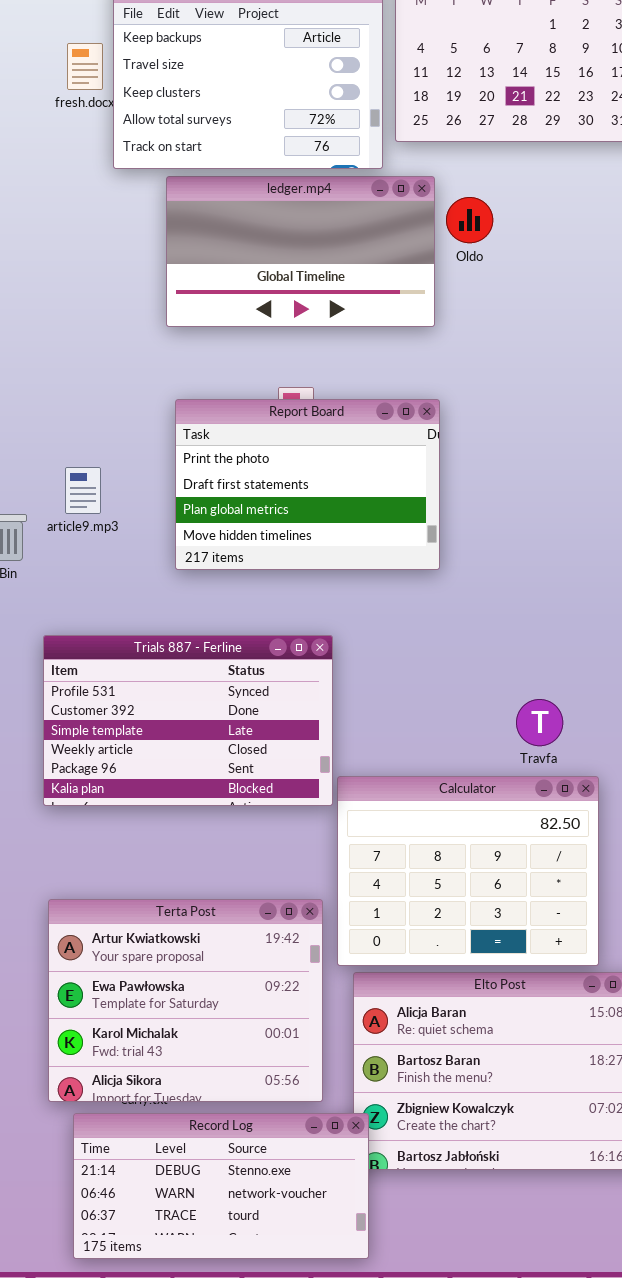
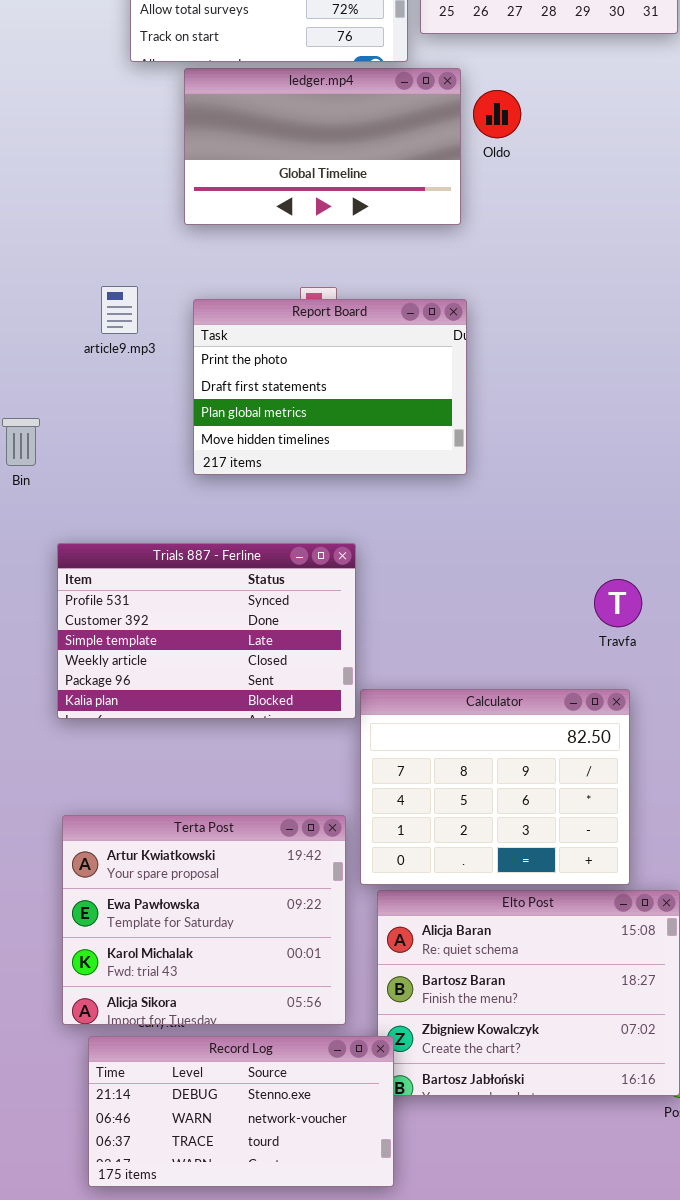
article9.mp3: [65,467,101,514] -> [101,286,138,334], moved
Travfa: [516,699,563,746] -> [594,579,642,627], moved

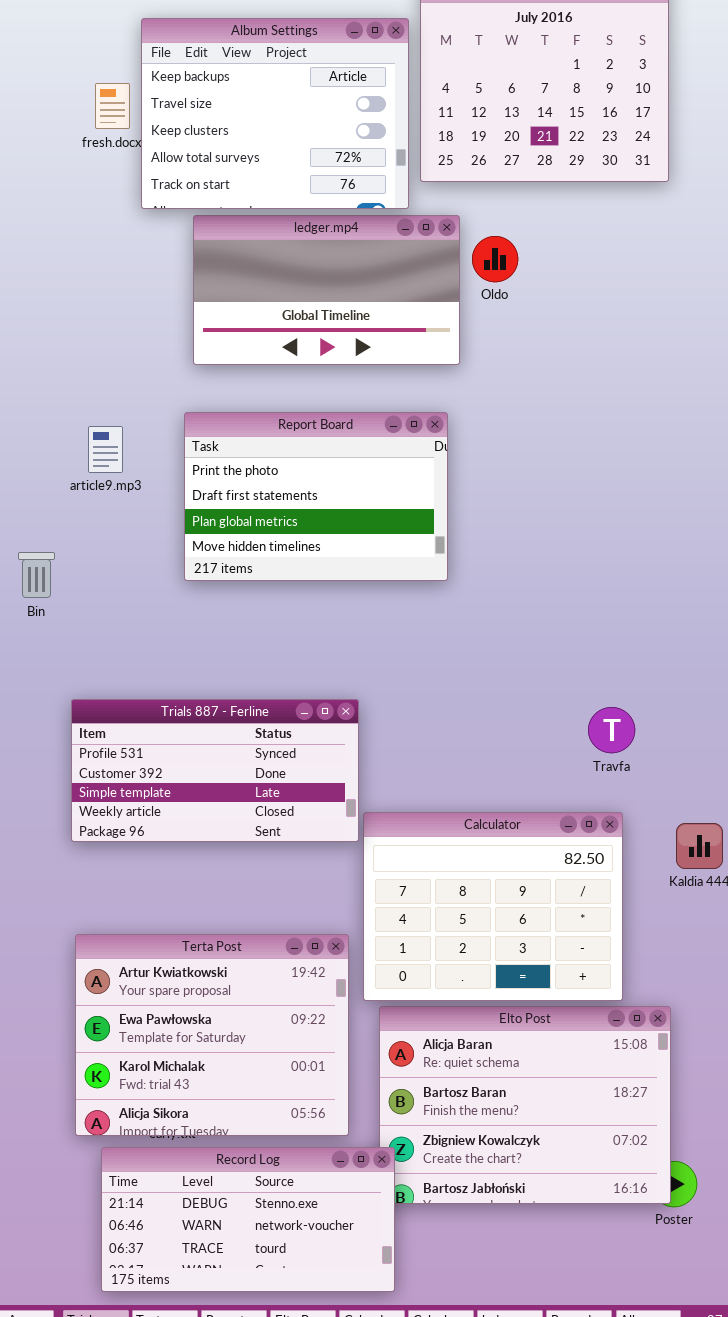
article9.mp3: [101,286,138,334] -> [88,426,123,473], moved
Report Board: [193,299,467,475] -> [184,412,448,581], moved
Trials 887 - Ferline: [57,543,356,719] -> [71,699,359,842], resized

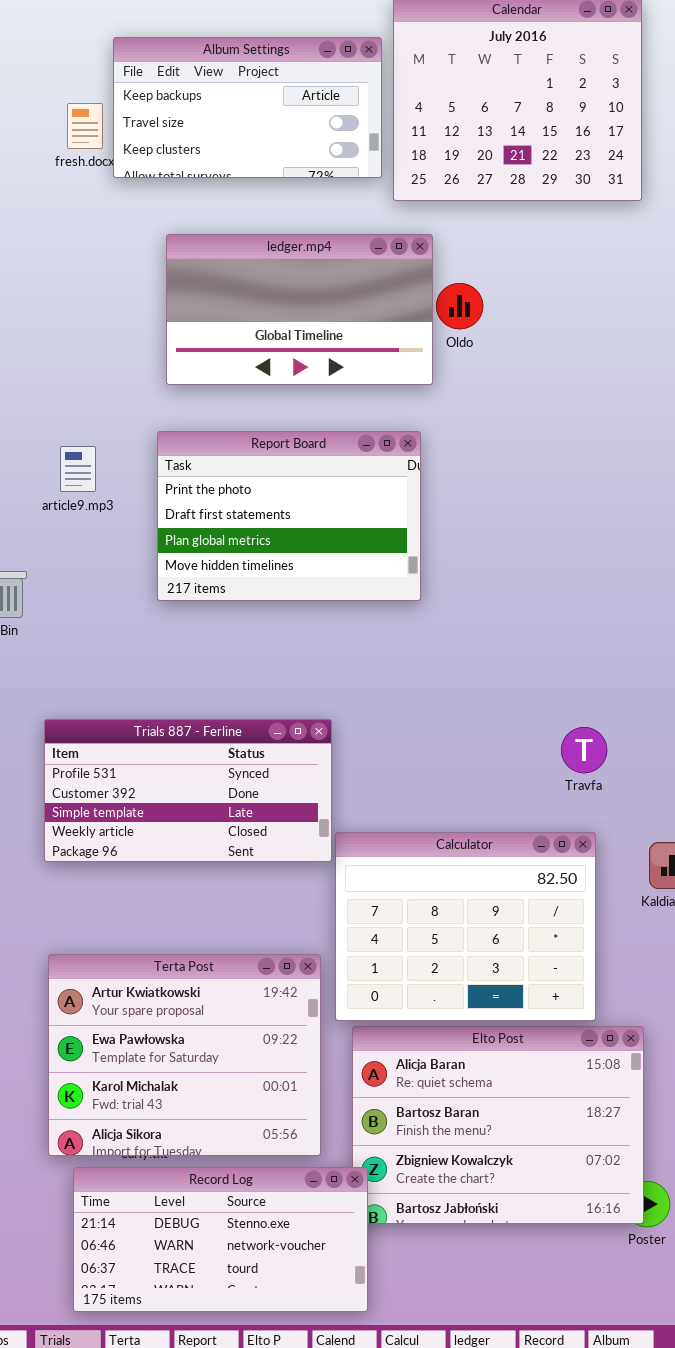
Album Settings: [141,18,409,209] -> [113,37,382,178], resized
Oldo: [472,236,518,282] -> [436,283,483,329], moved

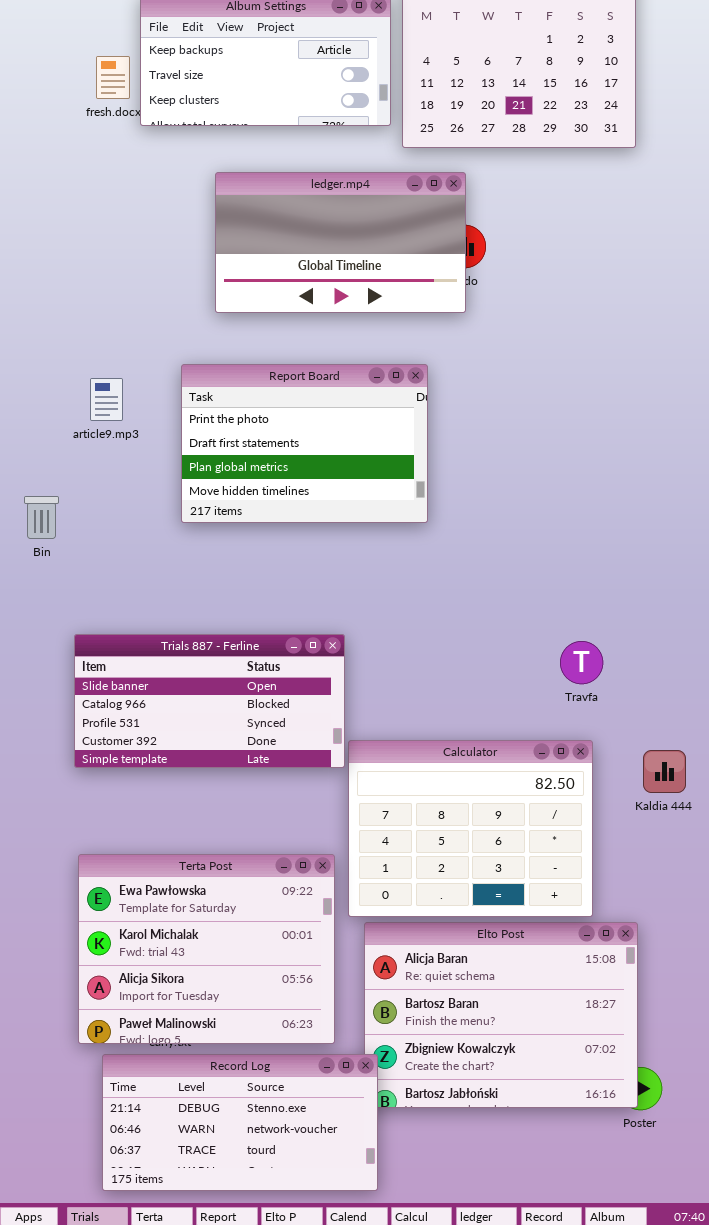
ledger.mp4: [166,234,433,385] -> [215,172,466,313], moved
Trials 887 - Ferline: [44,719,332,862] -> [74,634,345,768], scrolled up 2 rows
Terta Post: [48,954,321,1156] -> [78,854,335,1044], scrolled down 1 row

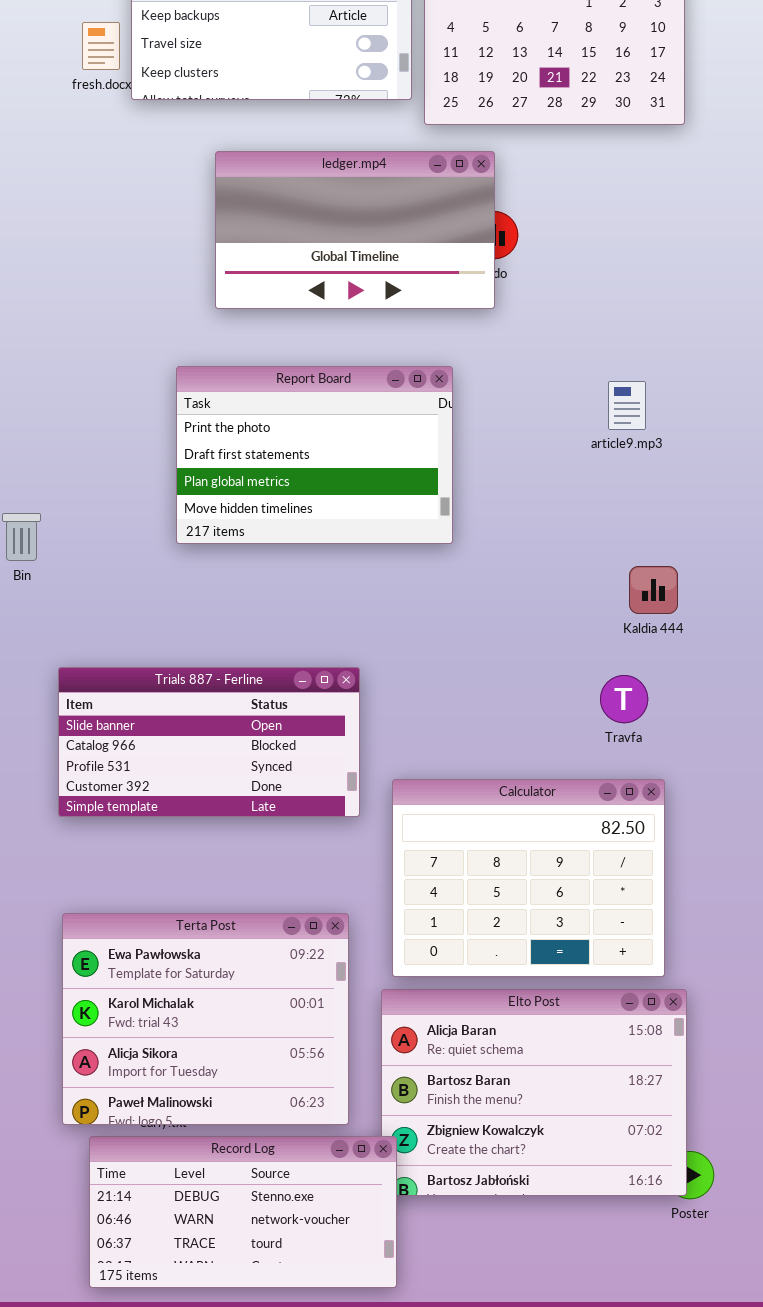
article9.mp3: [90,378,123,421] -> [608,381,646,430], moved
Calculator: [348,740,593,917] -> [392,779,665,977], moved
Kaldia 444: [643,750,686,793] -> [629,566,678,614], moved

